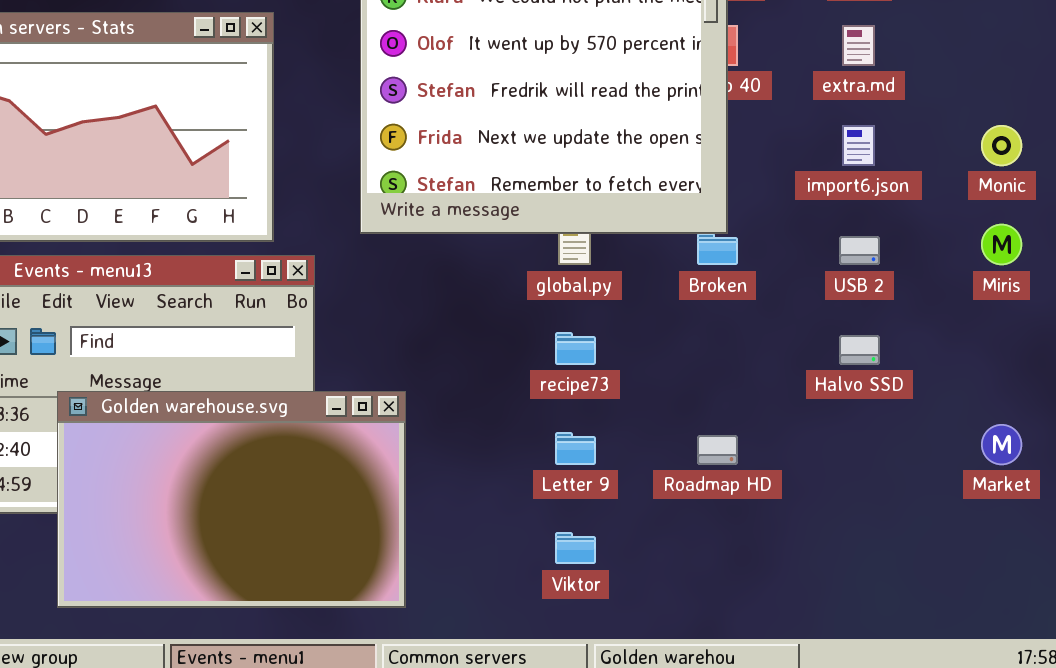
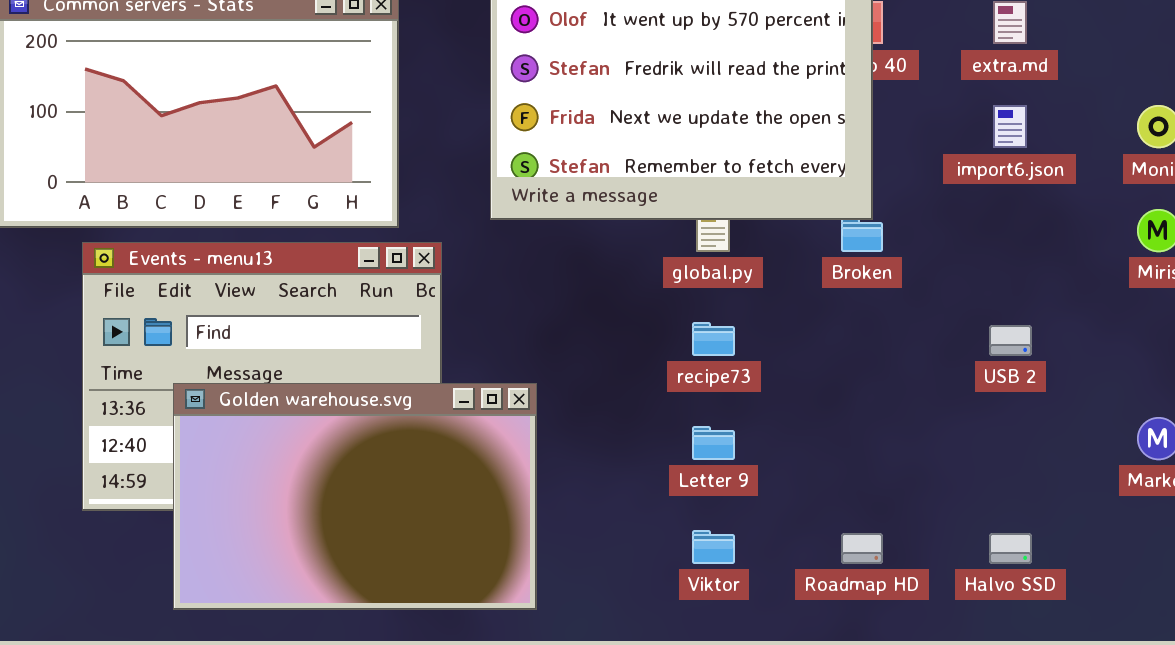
USB 2: [839,236,880,265] -> [989,325,1032,356], moved
Halvo SSD: [839,335,880,365] -> [989,533,1032,564], moved
Roadmap HD: [697,435,738,465] -> [841,533,883,564], moved

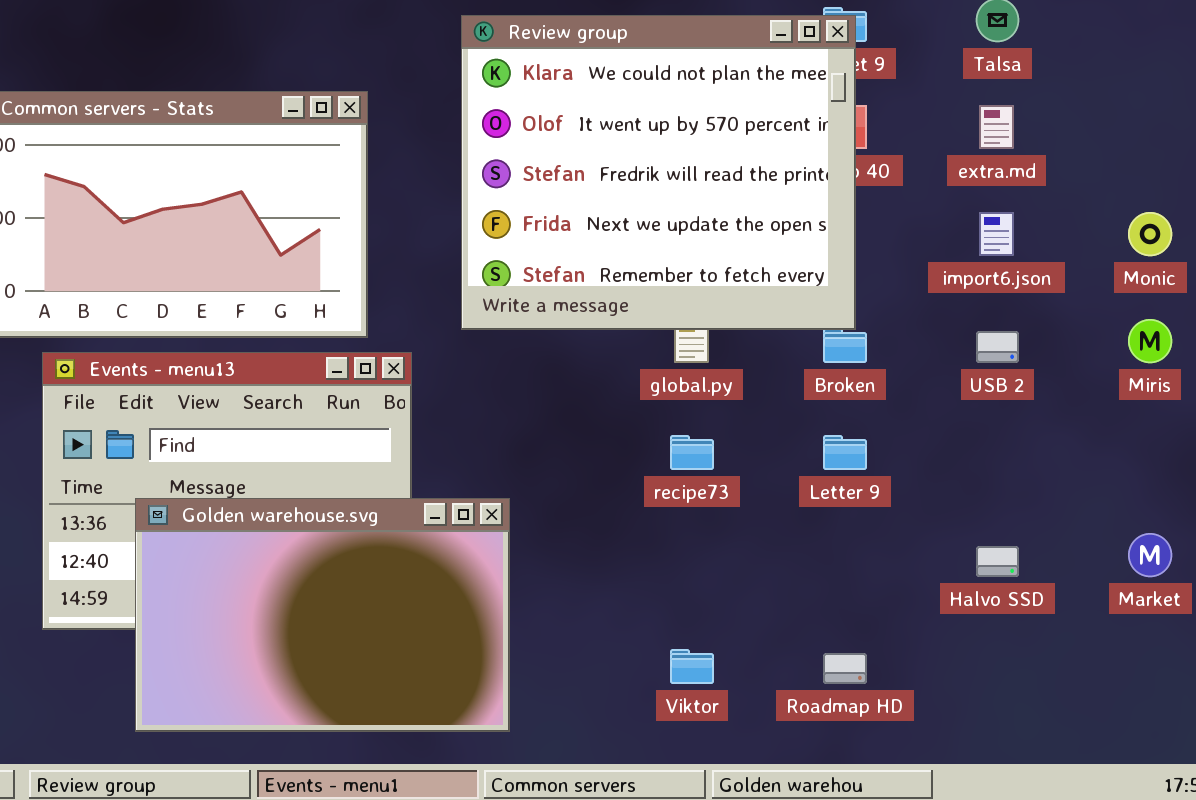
USB 2: [989,325,1032,356] -> [976,331,1019,363], moved
Letter 9: [692,426,735,460] -> [823,435,867,470], moved
Halvo SSD: [989,533,1032,564] -> [976,546,1019,577], moved

